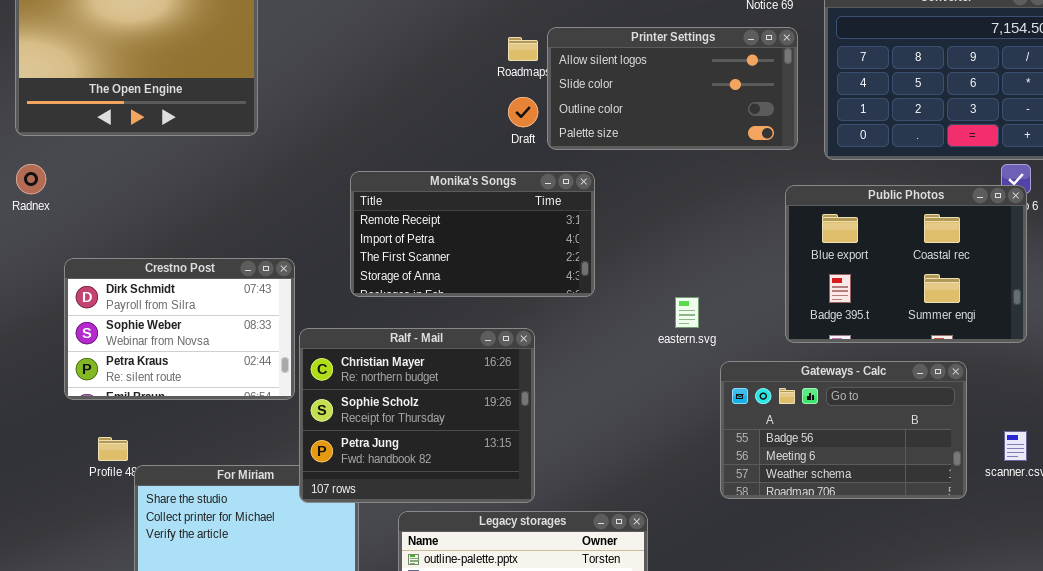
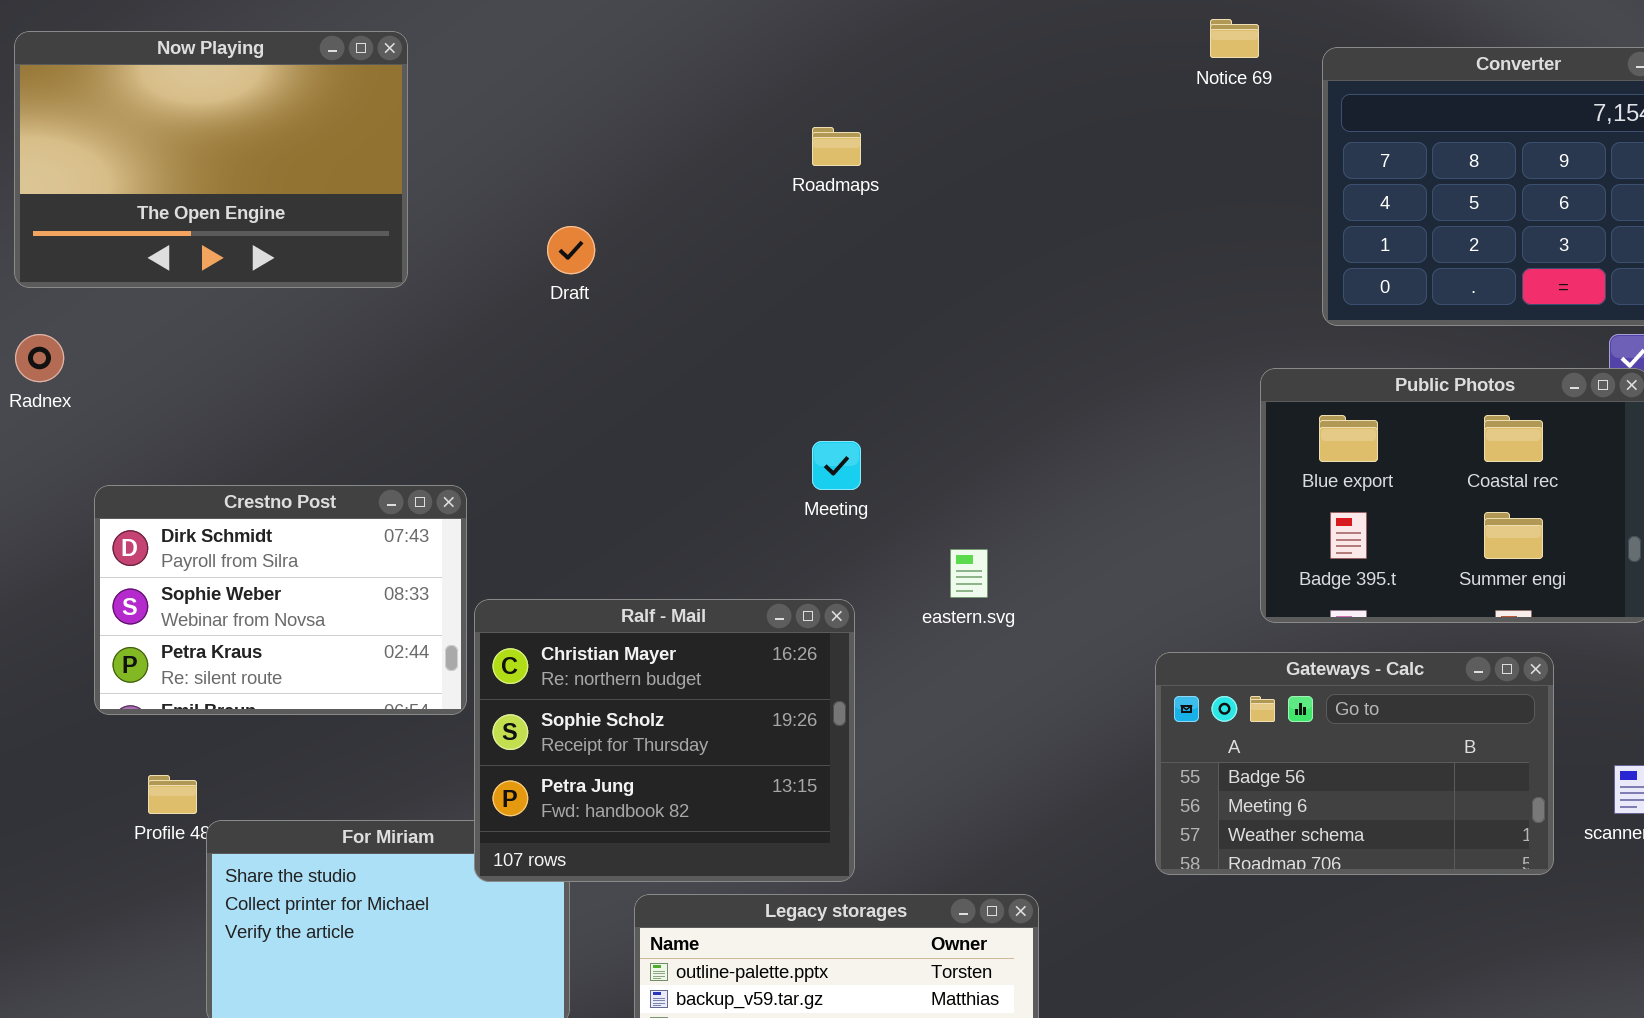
Printer Settings: [547,27,798,150] -> none, closed
Draft: [508,97,538,127] -> [547,226,595,274], moved
Monika's Songs: [350,171,595,297] -> none, closed
eastern.svg: [675,297,699,328] -> [950,549,988,598], moved

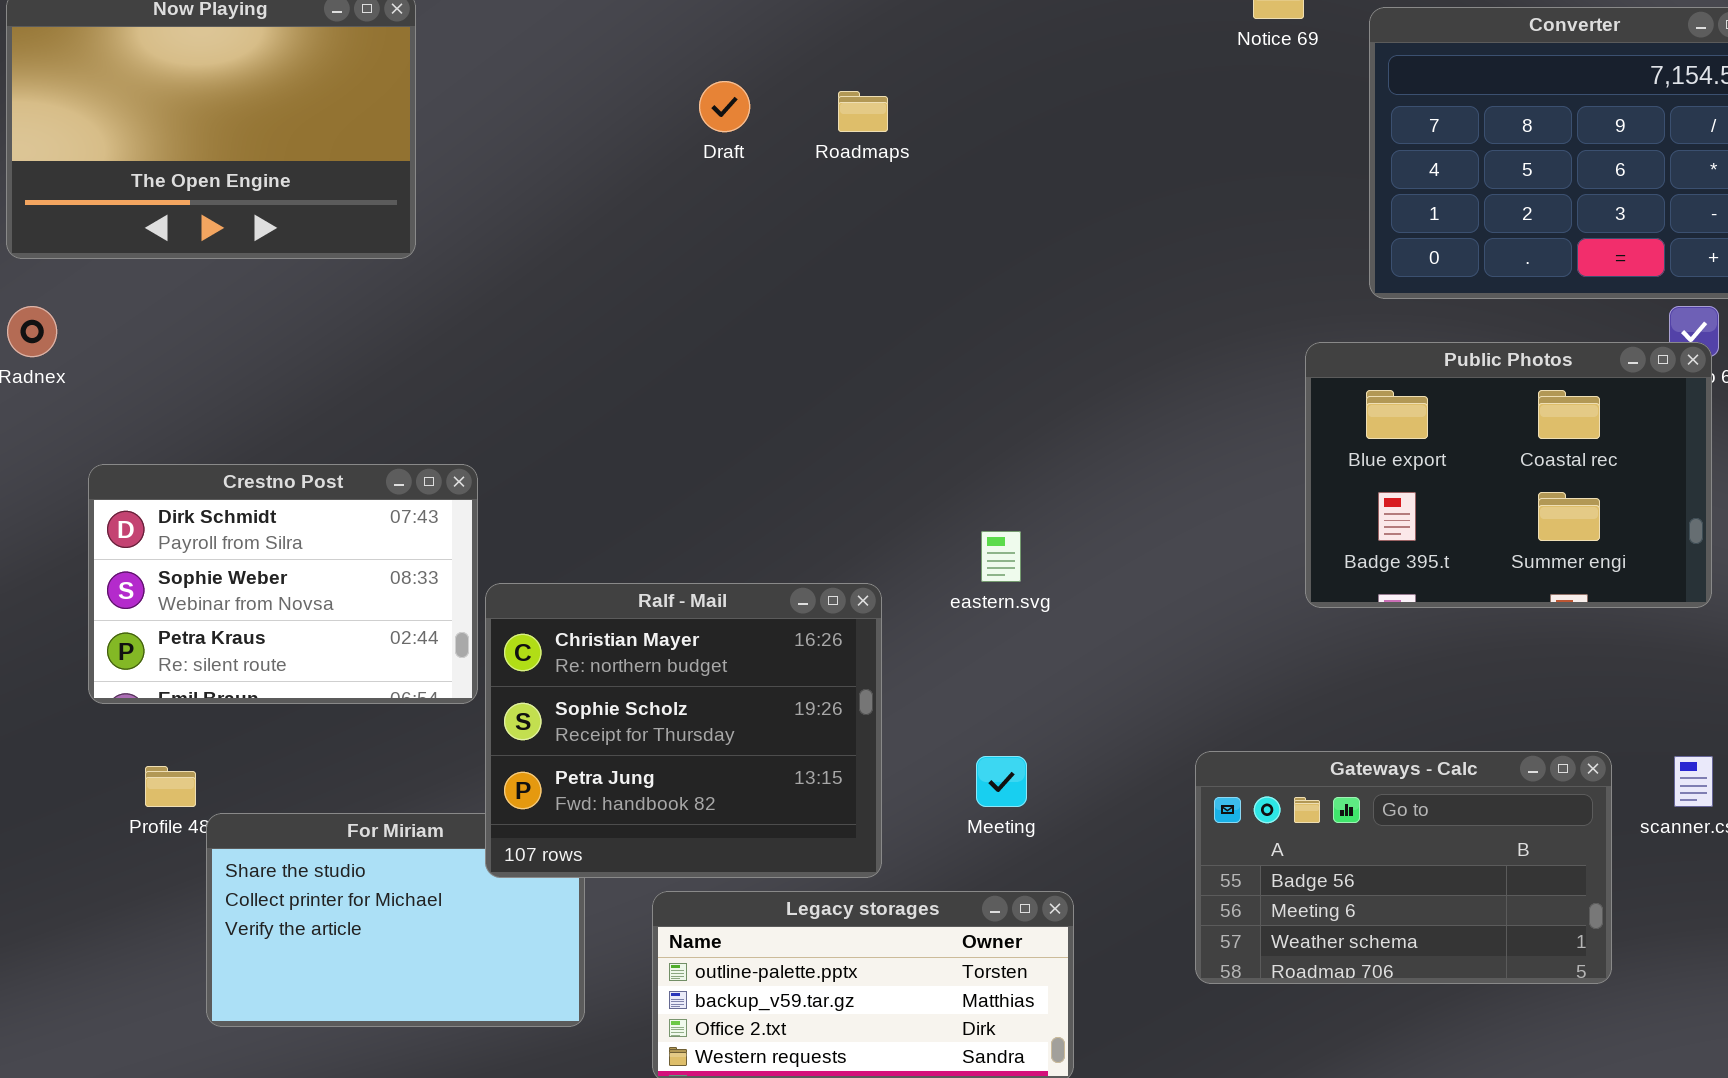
Draft: [547,226,595,274] -> [699,81,750,132], moved
Meeting: [812,441,861,490] -> [976,756,1027,807], moved
Gateways - Calc: [1155,652,1554,875] -> [1195,751,1612,984], moved

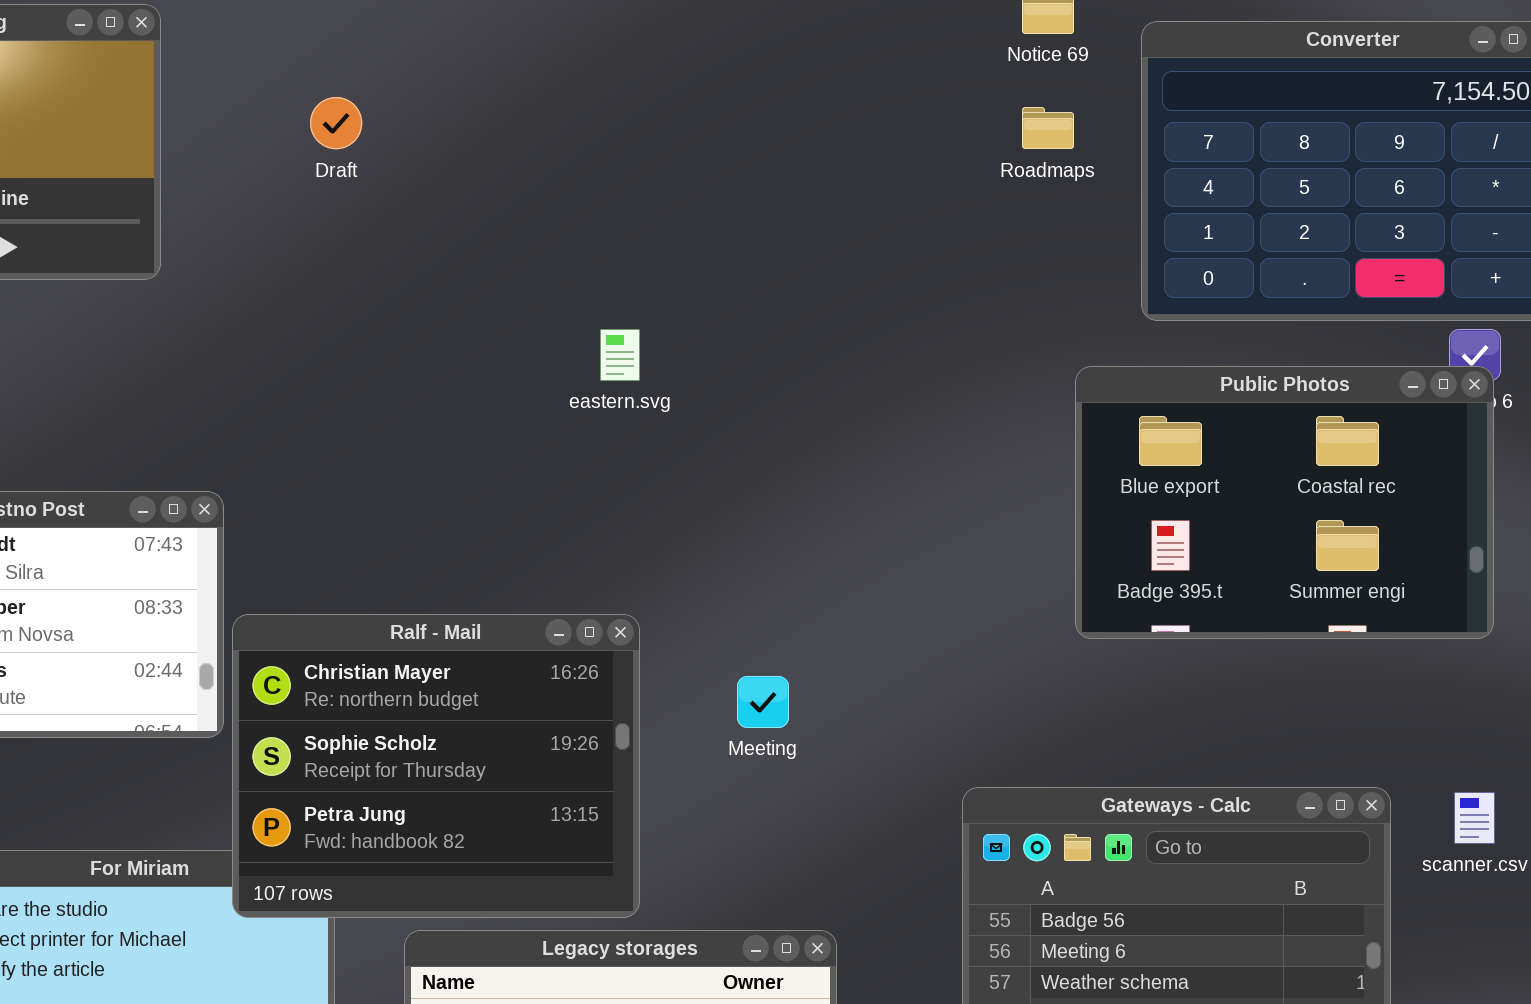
Draft: [699,81,750,132] -> [310,97,362,149], moved
Roadmaps: [838,91,888,132] -> [1022,107,1074,149], moved
eastern.svg: [981,531,1021,582] -> [600,329,640,381], moved
Meeting: [976,756,1027,807] -> [737,676,789,728], moved

